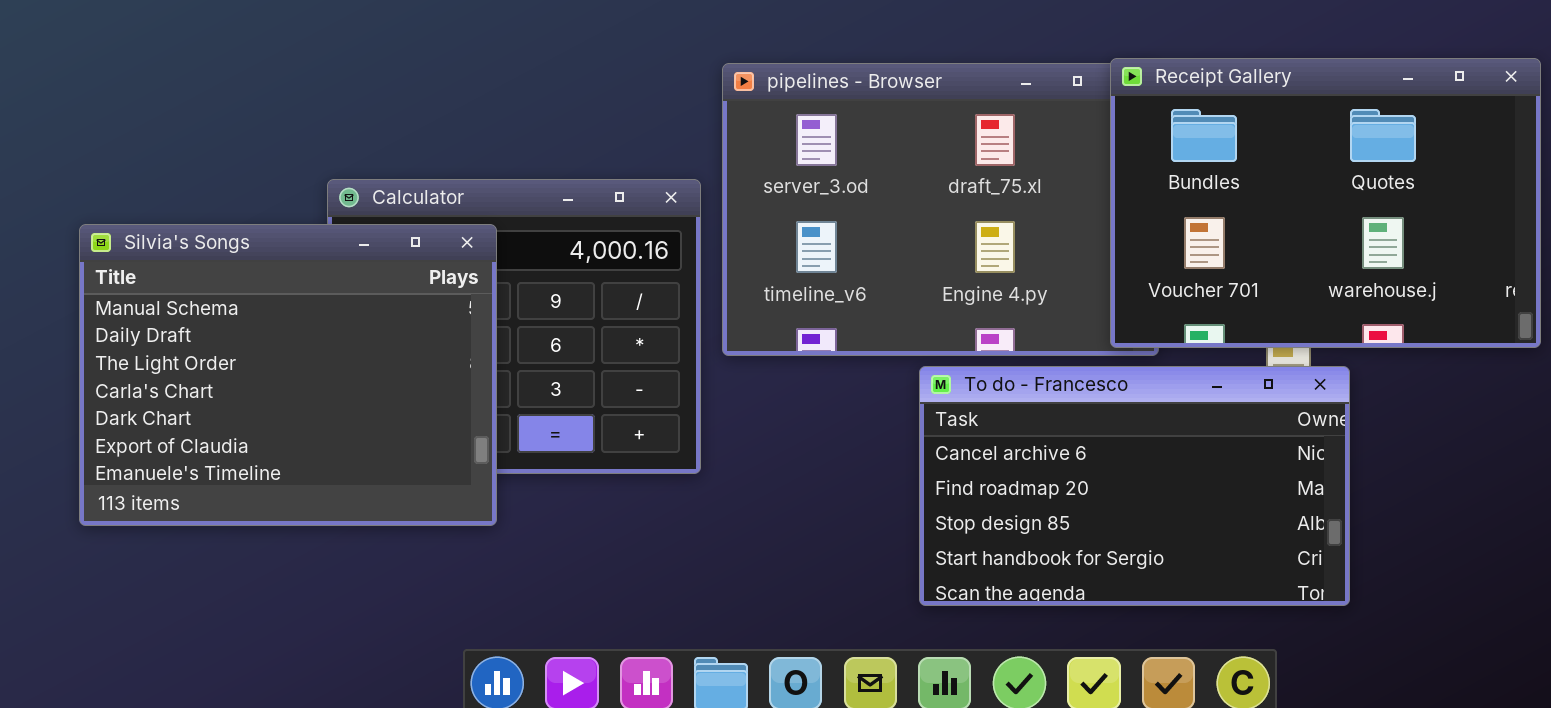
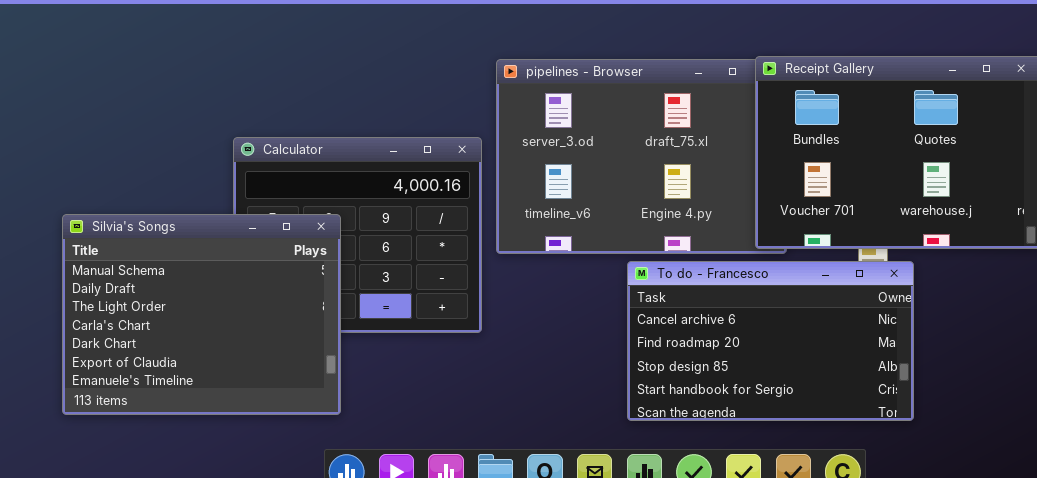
Silvia's Songs: [79,224,497,526] -> [62,214,341,415], moved

